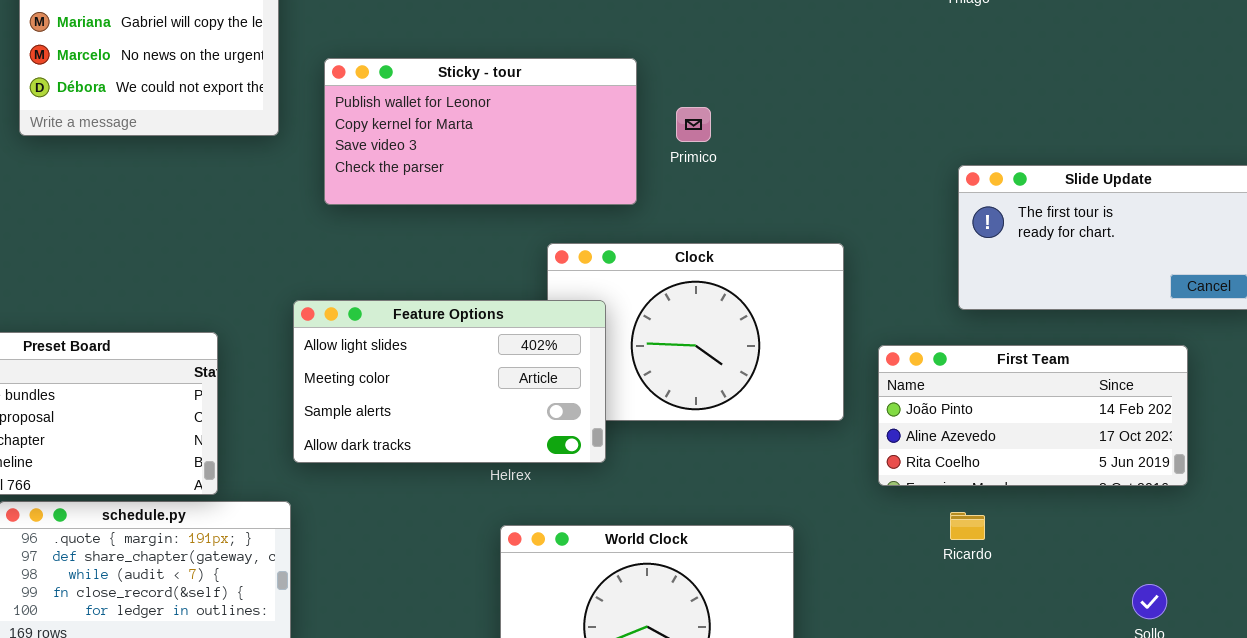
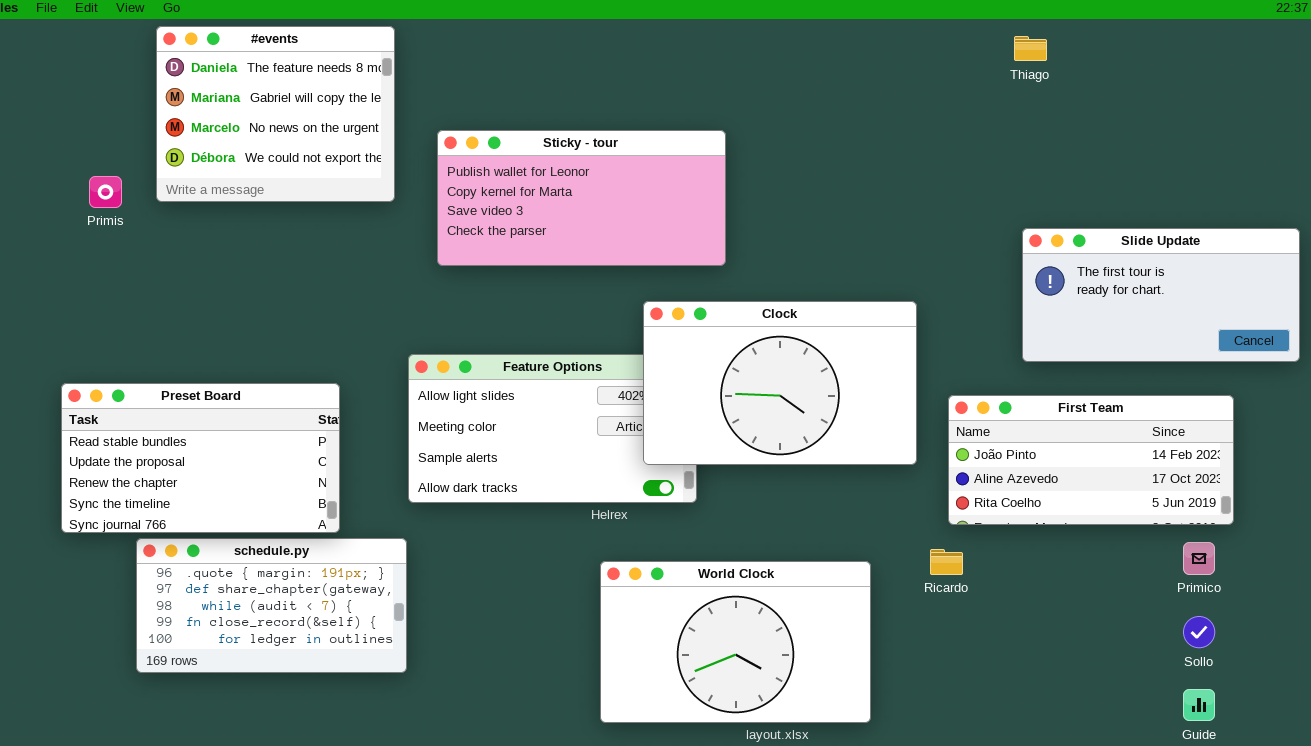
Primico: [676,107,711,142] -> [1183,542,1215,575], moved
Clock: [547,243,844,421] -> [643,301,917,465], raised
Ricardo: [950,512,985,540] -> [930,549,963,575], moved

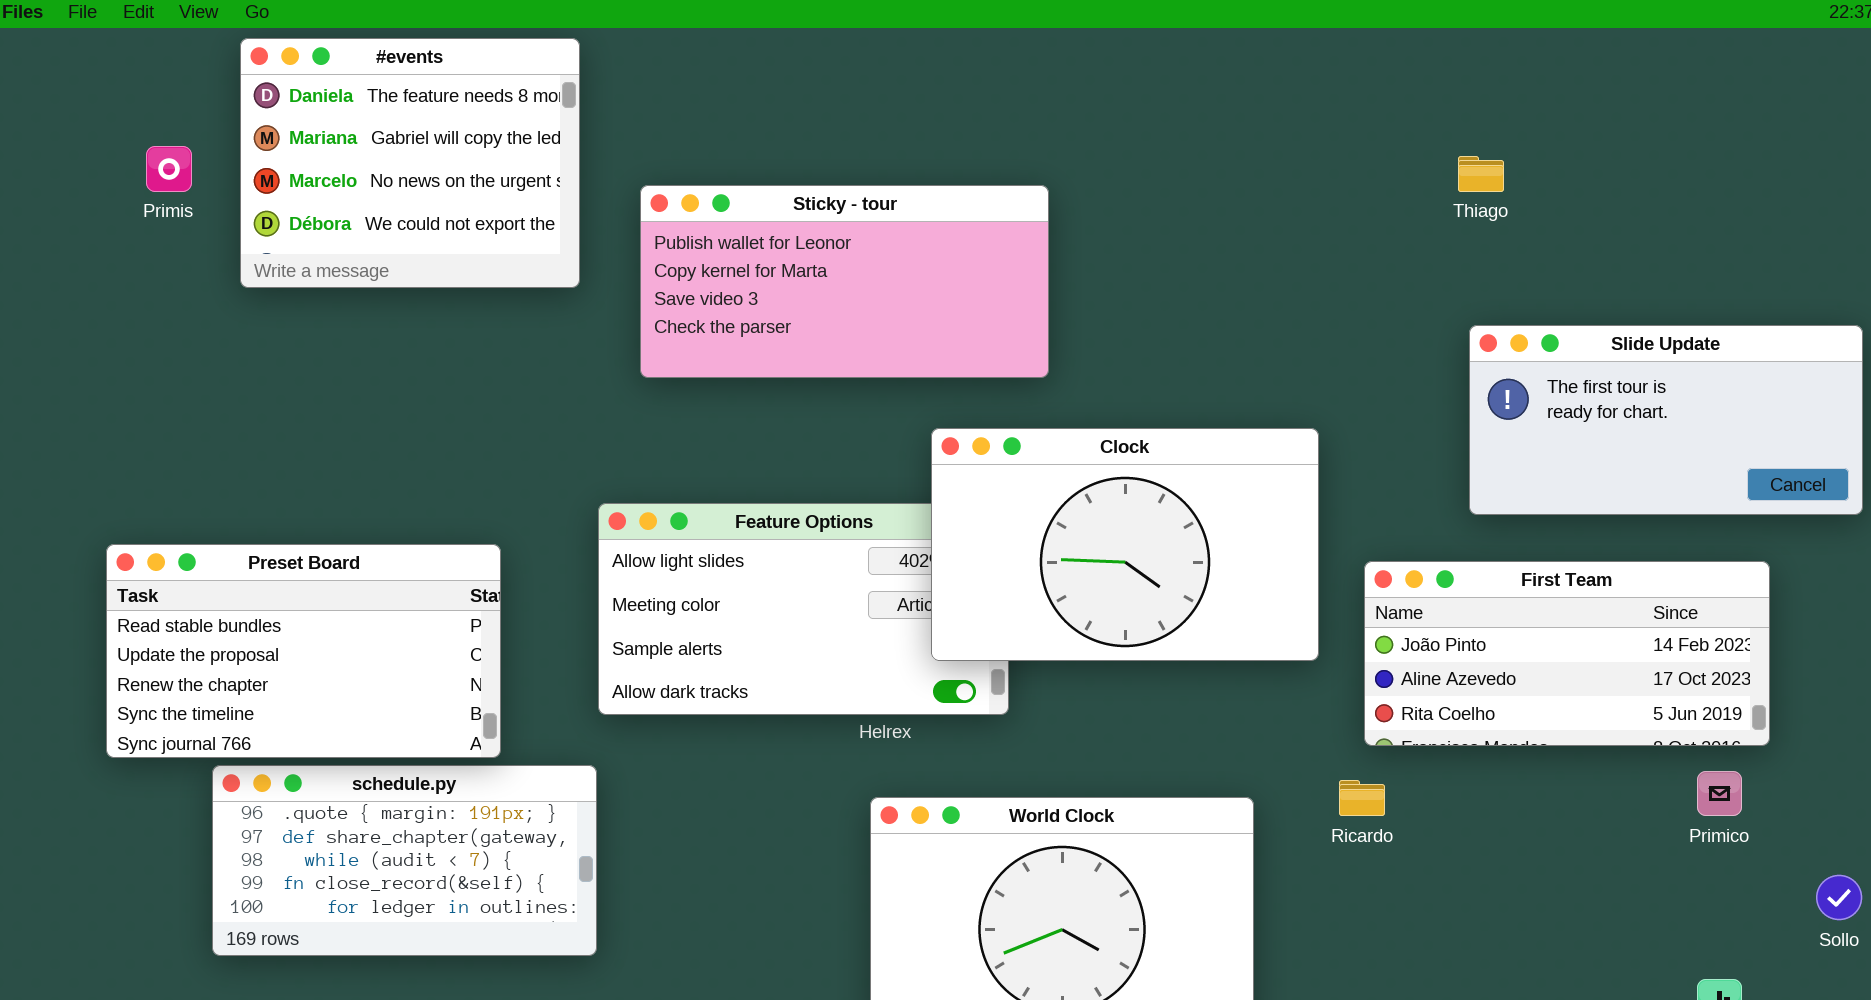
Thiago: [1014,36,1047,61] -> [1458,156,1504,192], moved
Primis: [89,176,122,208] -> [146,146,192,192], moved
Sollo: [1183,616,1215,648] -> [1816,875,1862,920], moved

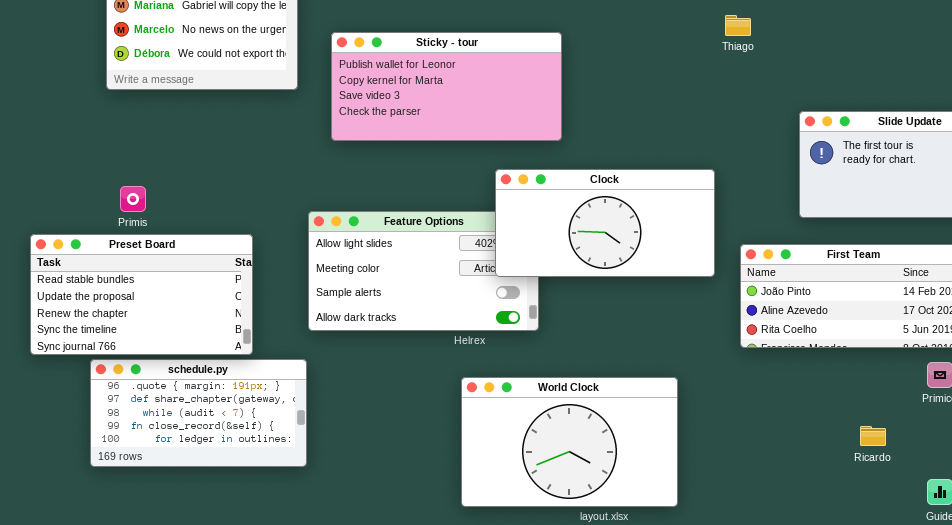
Primis: [146,146,192,192] -> [120,186,146,212], moved
Thiago: [1458,156,1504,192] -> [725,15,751,36], moved
Clock: [931,428,1319,661] -> [495,169,715,277], resized
Ricardo: [1339,780,1385,816] -> [860,426,886,446], moved

